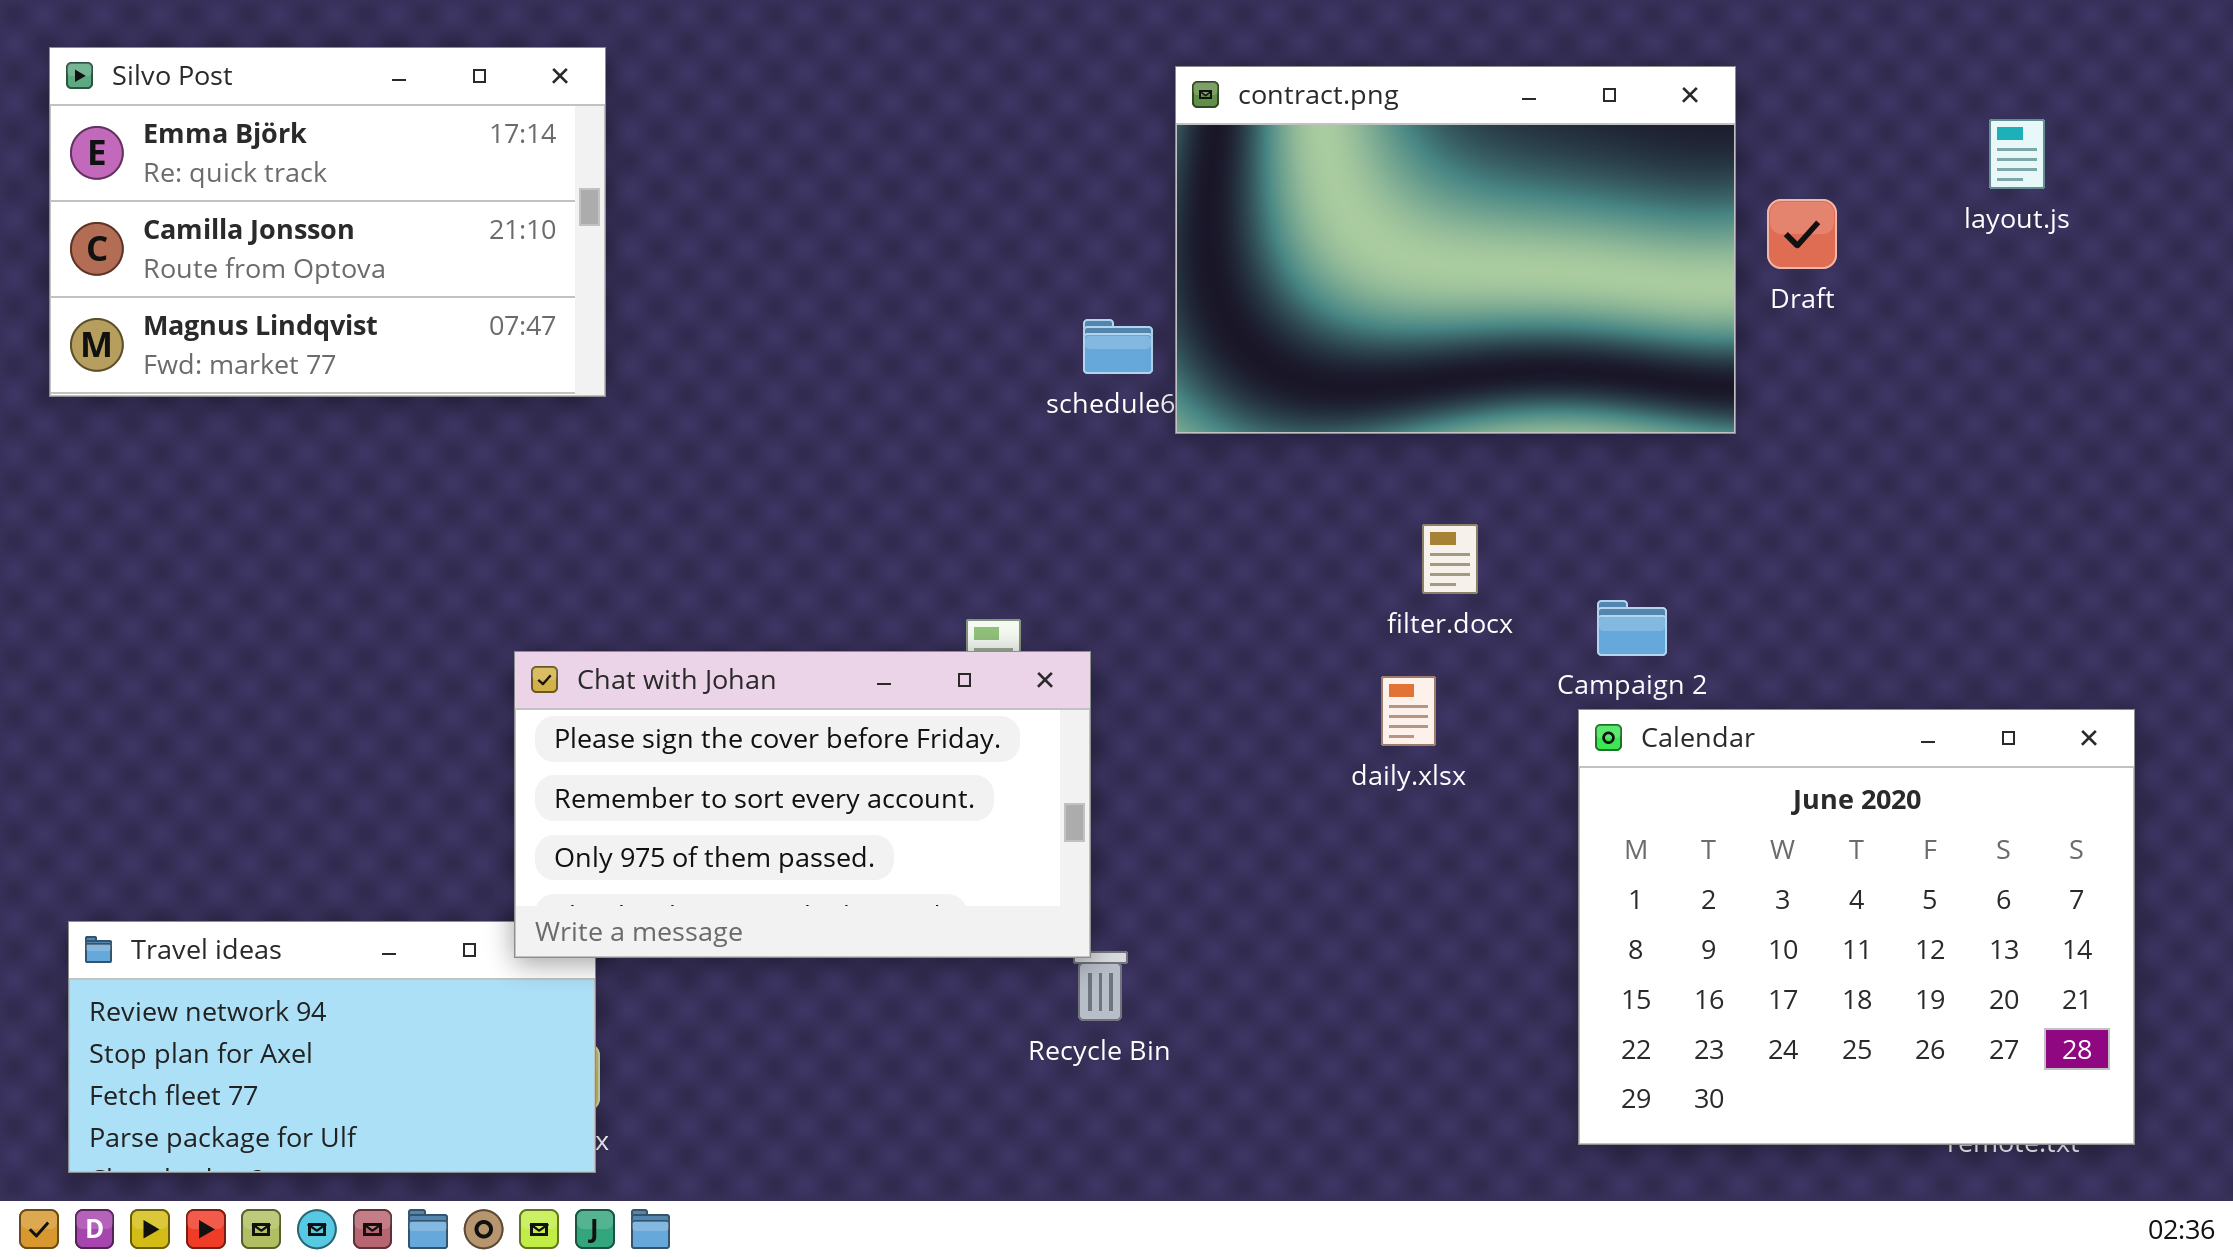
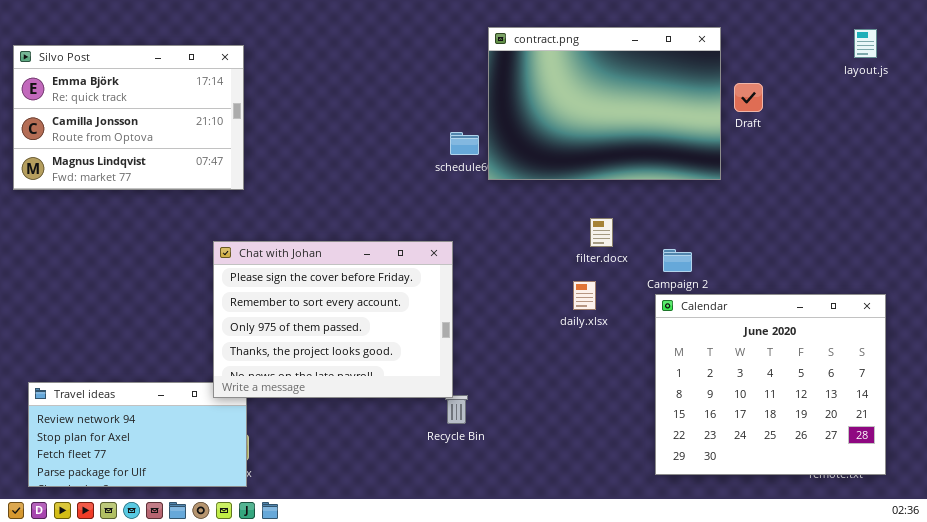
Silvo Post: [49,47,606,397] -> [13,45,244,190], moved
layout.js: [1989,119,2045,189] -> [854,29,877,58], moved
Chat with Johan: [514,651,1091,958] -> [213,241,453,398], resized

